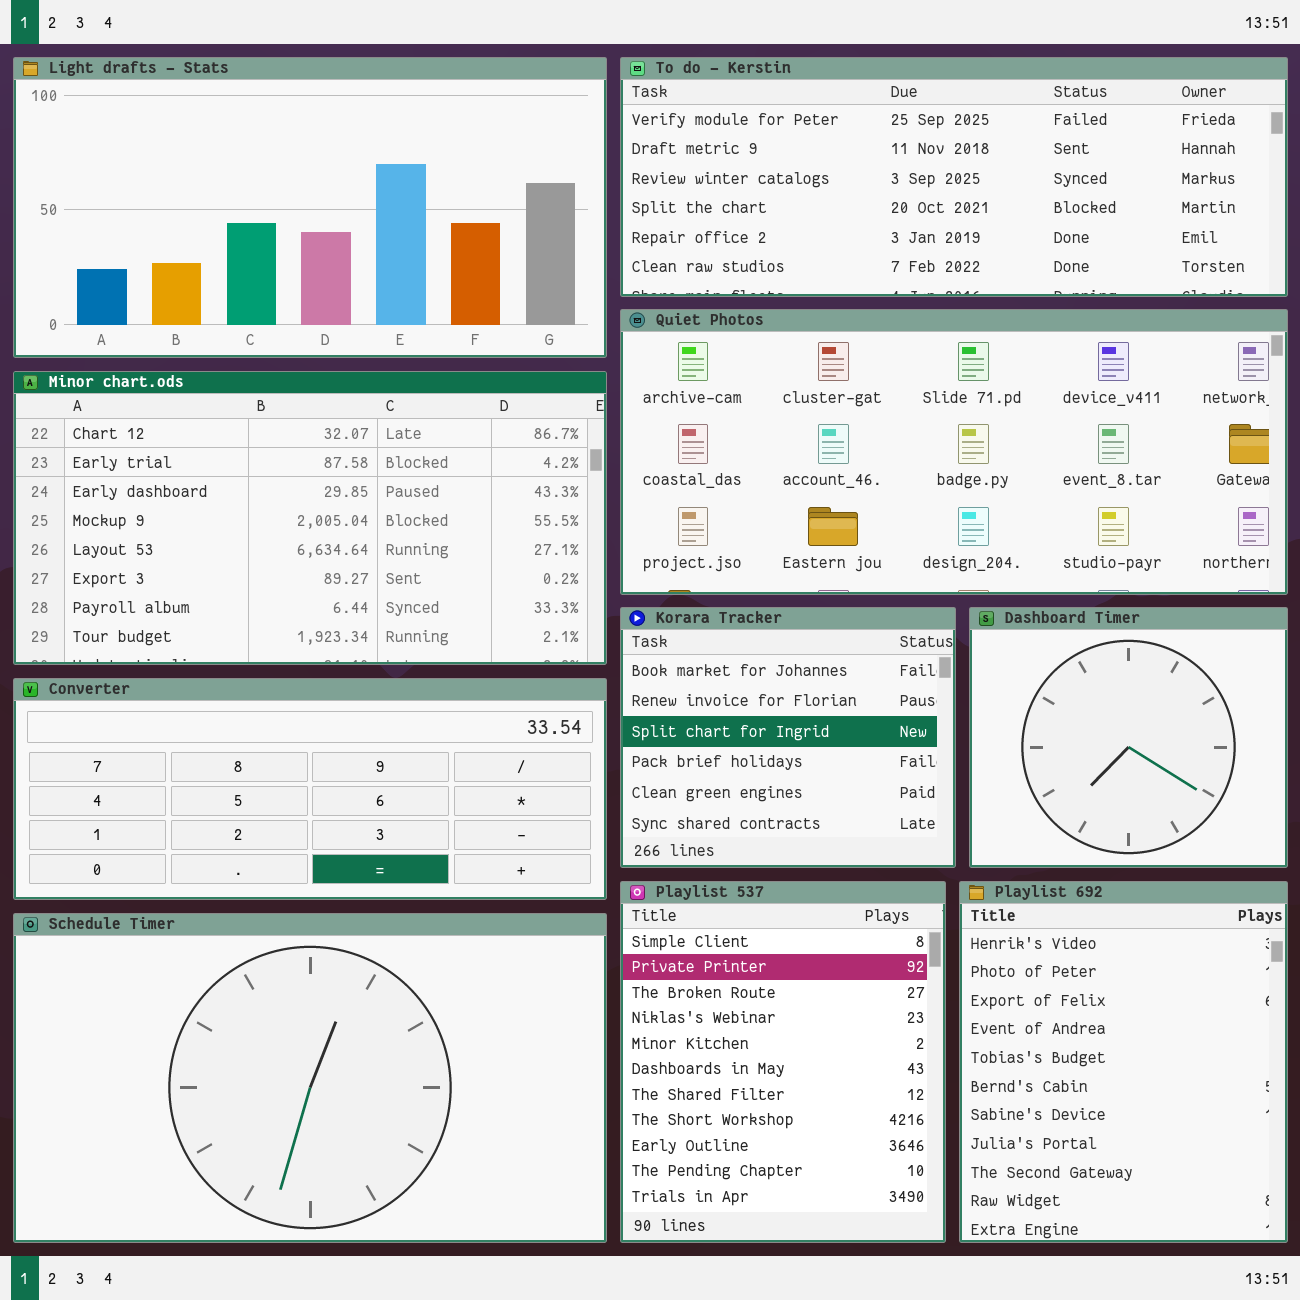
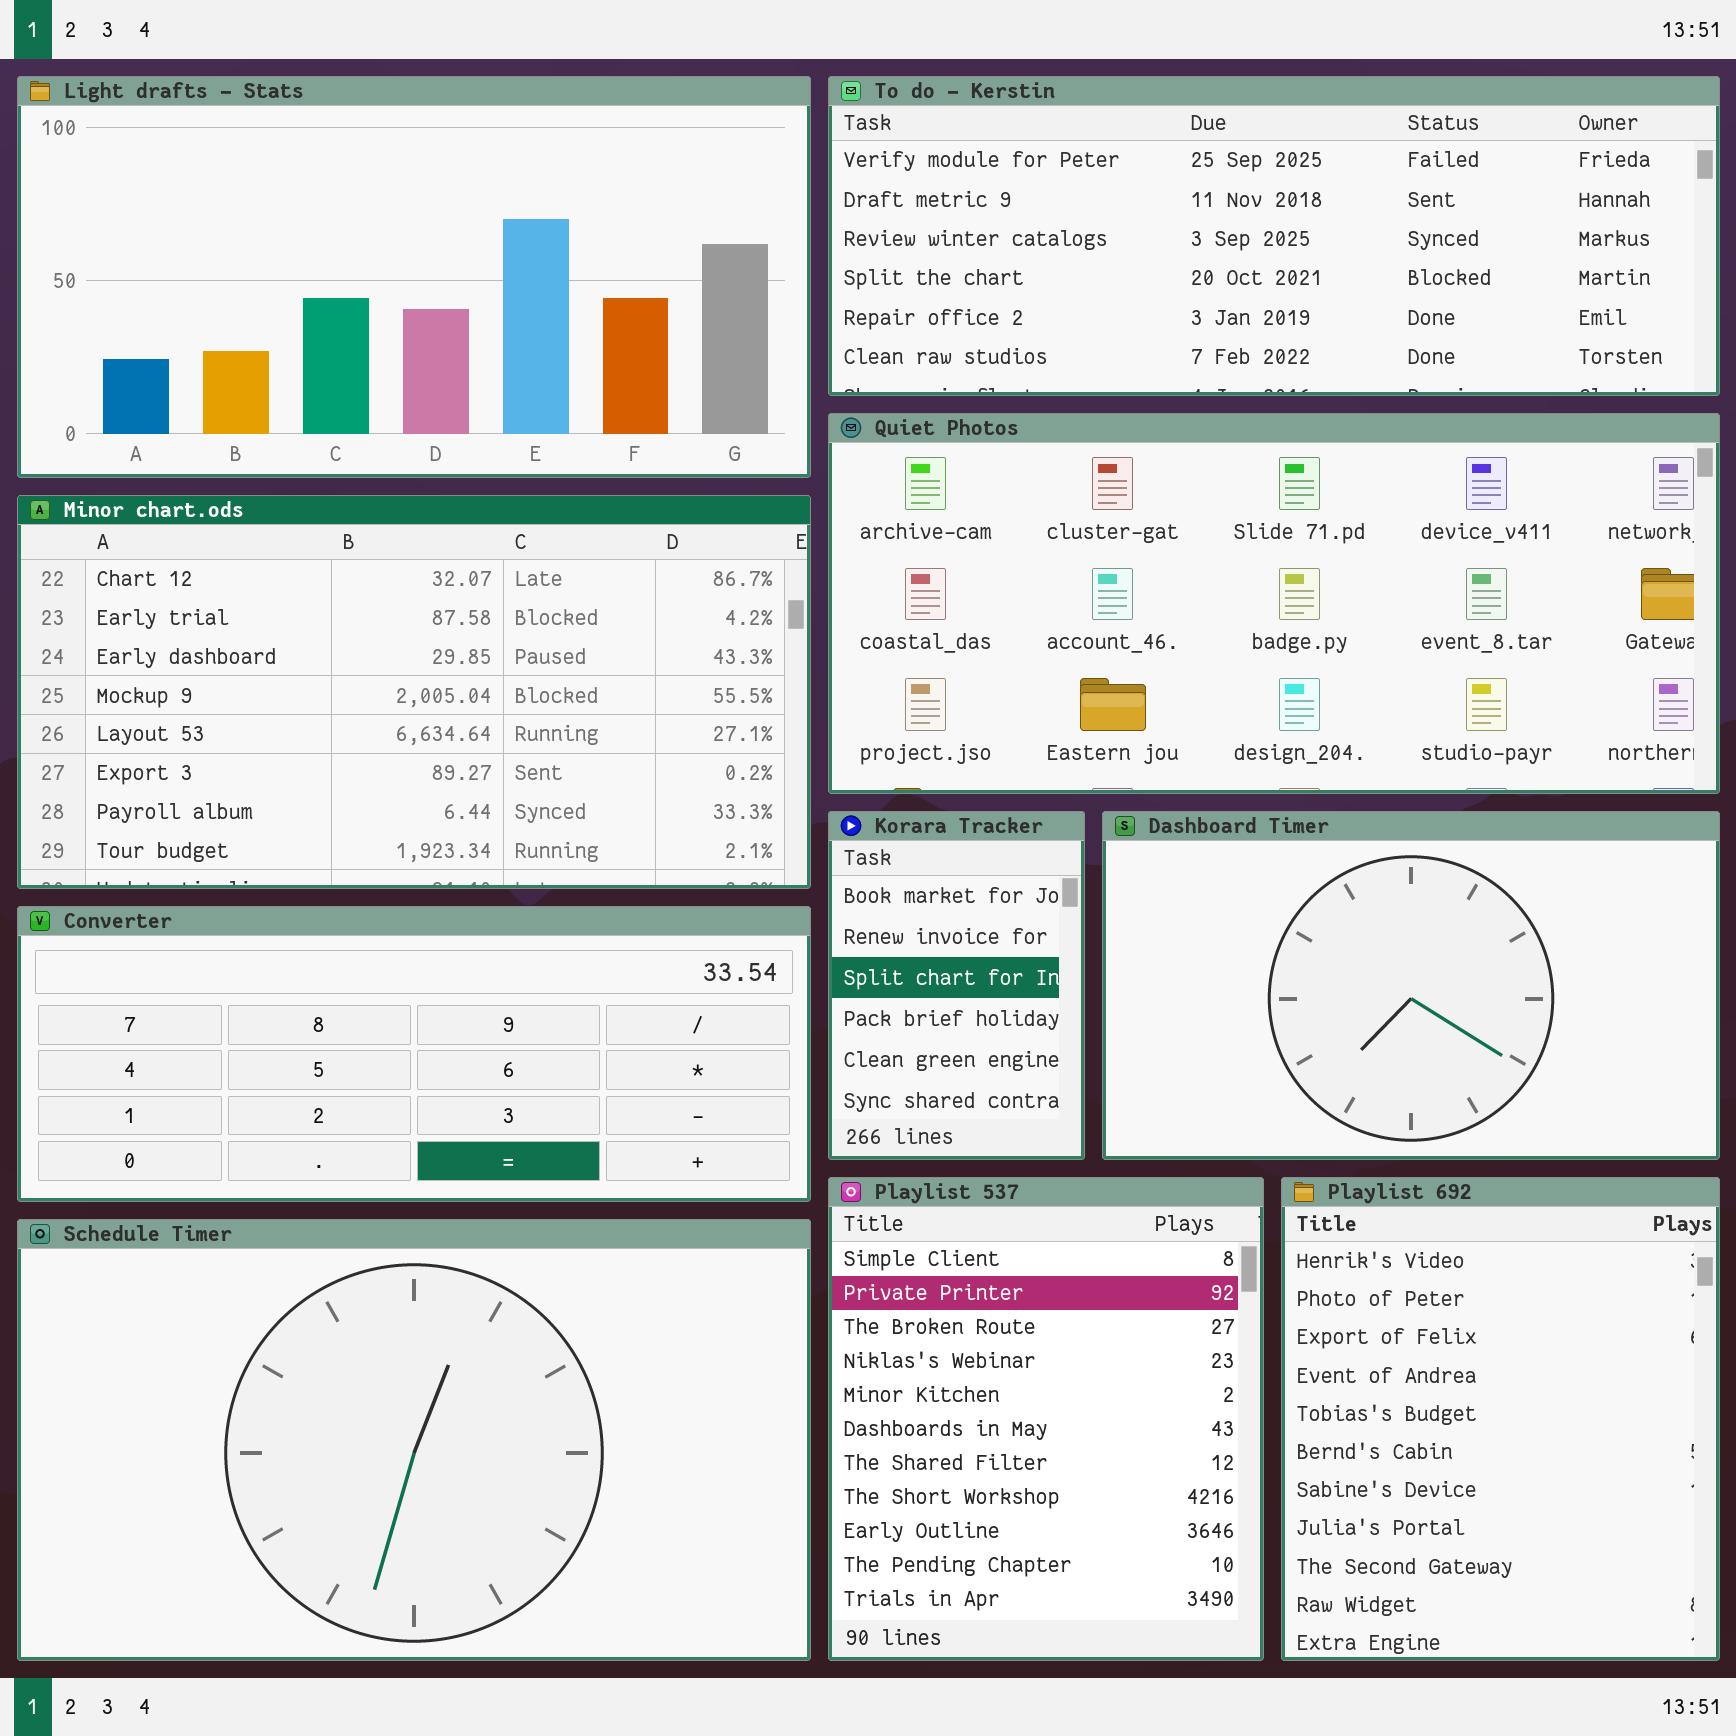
Korara Tracker: [620,607,956,868] -> [828,811,1085,1160], resized
Dashboard Timer: [969,607,1288,868] -> [1102,811,1720,1160], resized

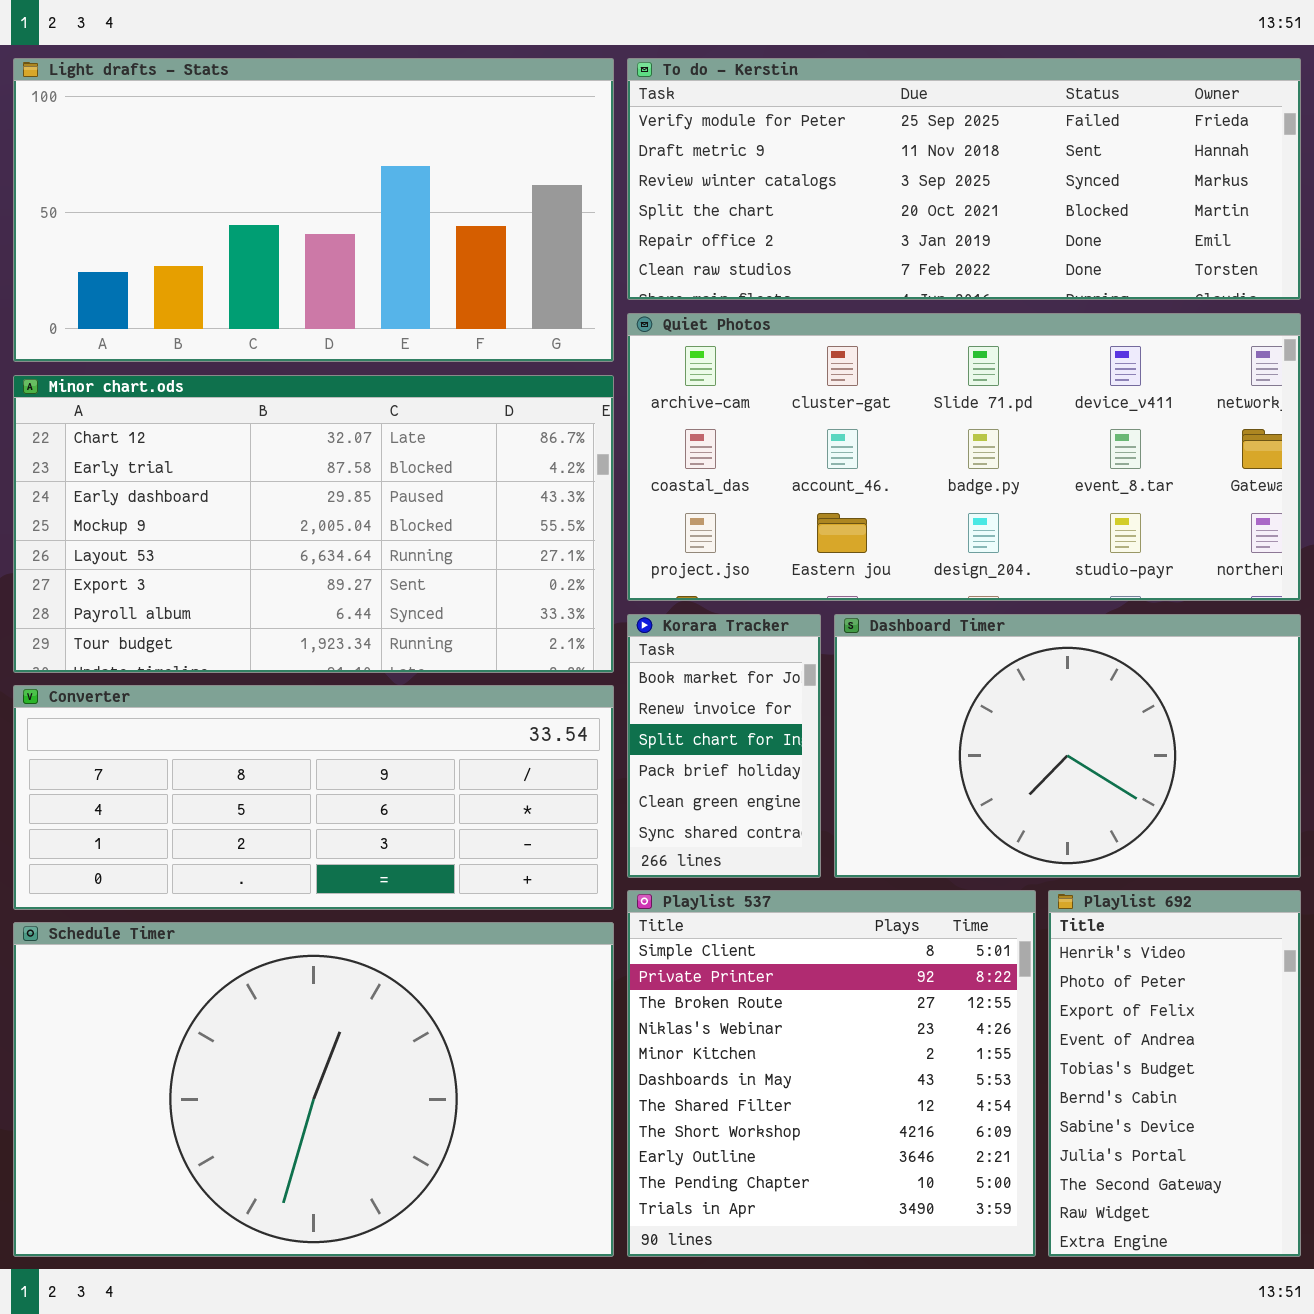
Playlist 537: [828,1177,1264,1661] -> [627,890,1036,1257], resized
Playlist 692: [1281,1177,1720,1661] -> [1048,890,1301,1257], resized

